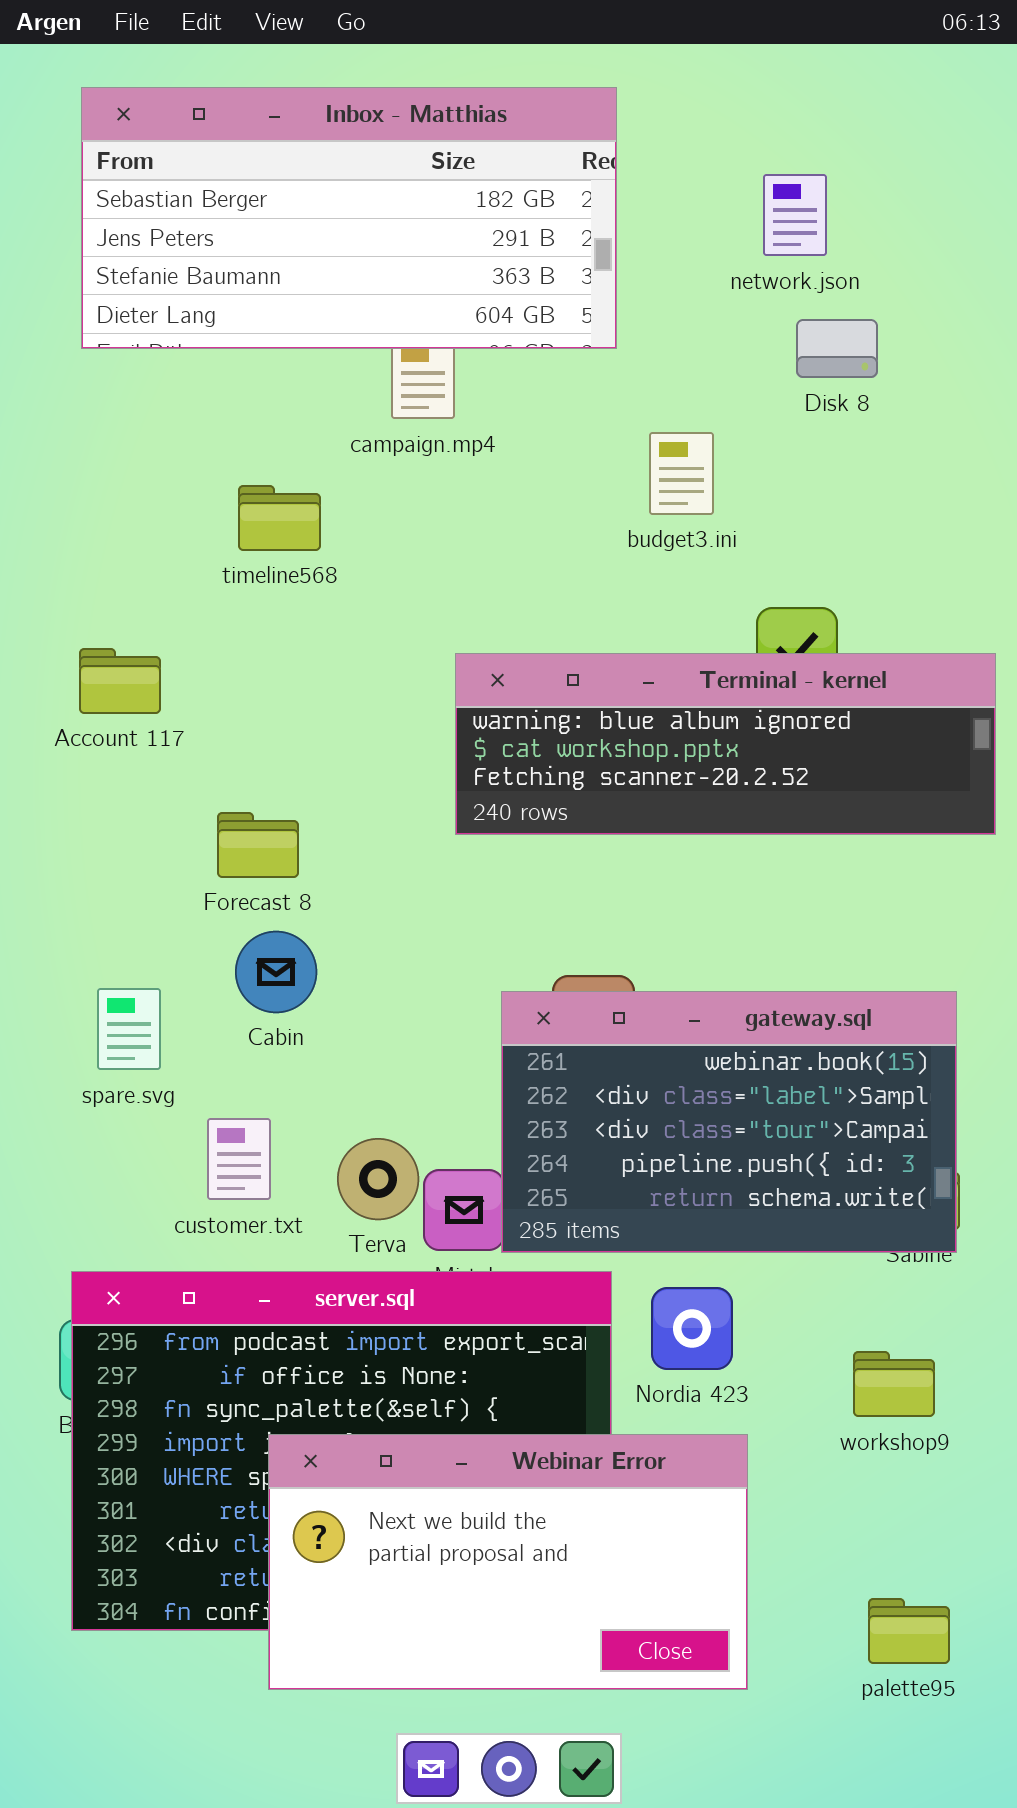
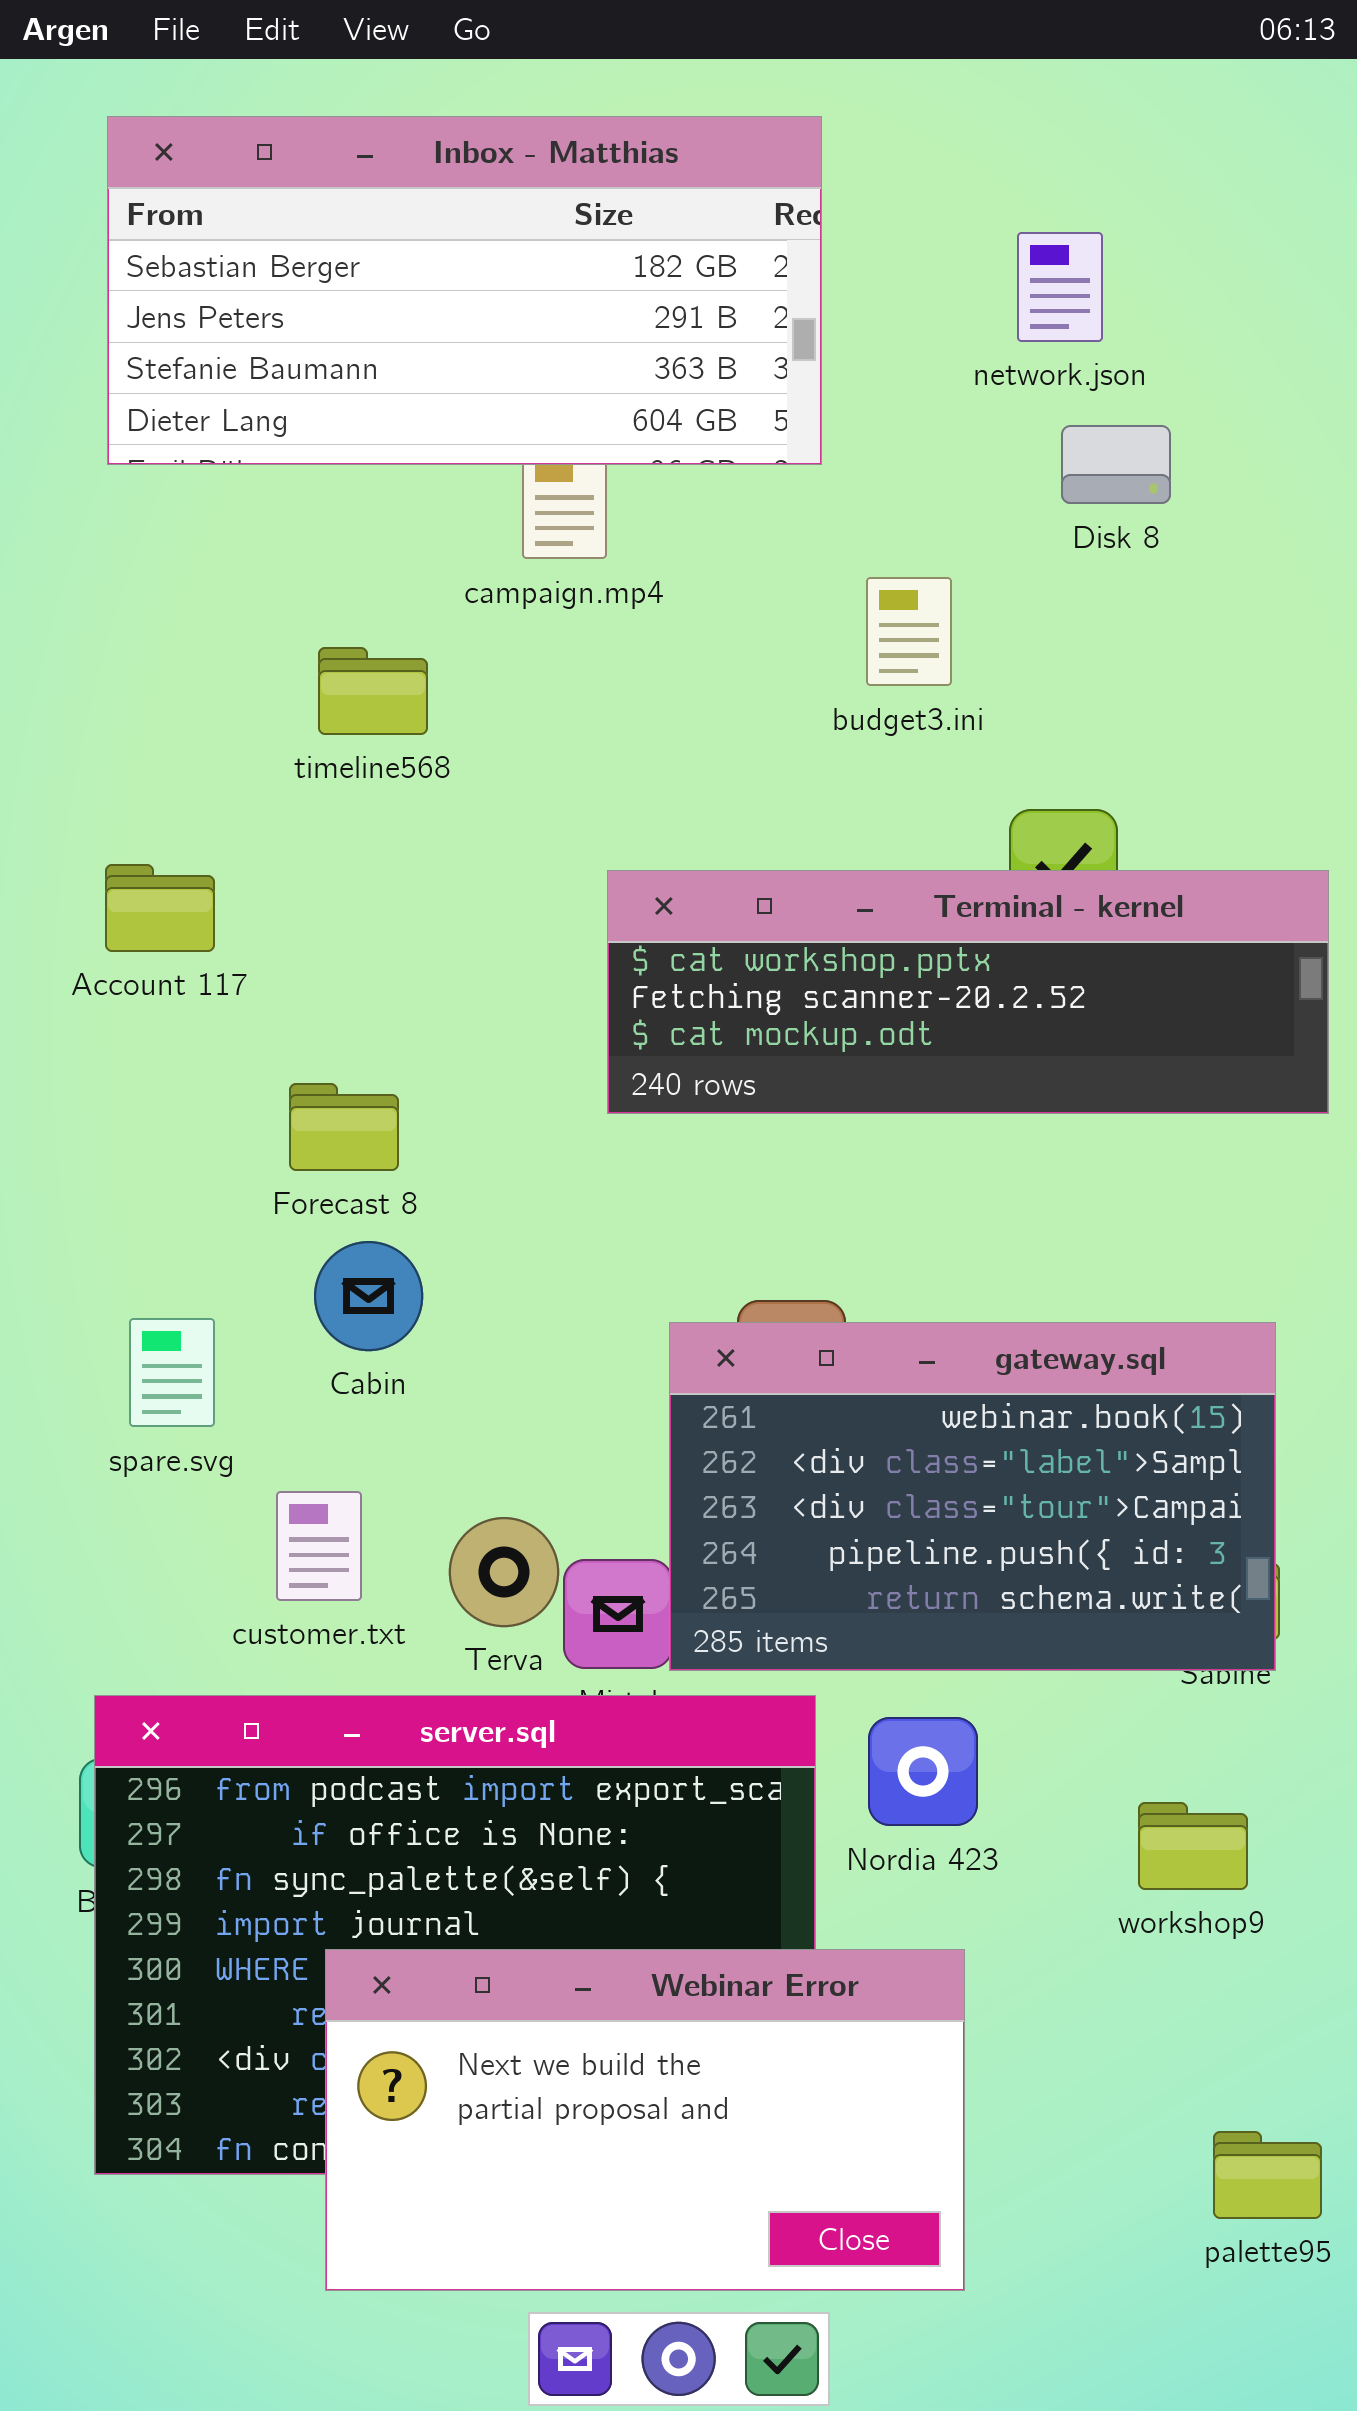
Terminal - kernel: [455,653,996,835] -> [607,870,1329,1114], scrolled down 1 row
Webinar Error: [268,1434,748,1690] -> [325,1949,965,2291], moved
palette95: [868,1598,950,1664] -> [1213,2131,1322,2219], moved

